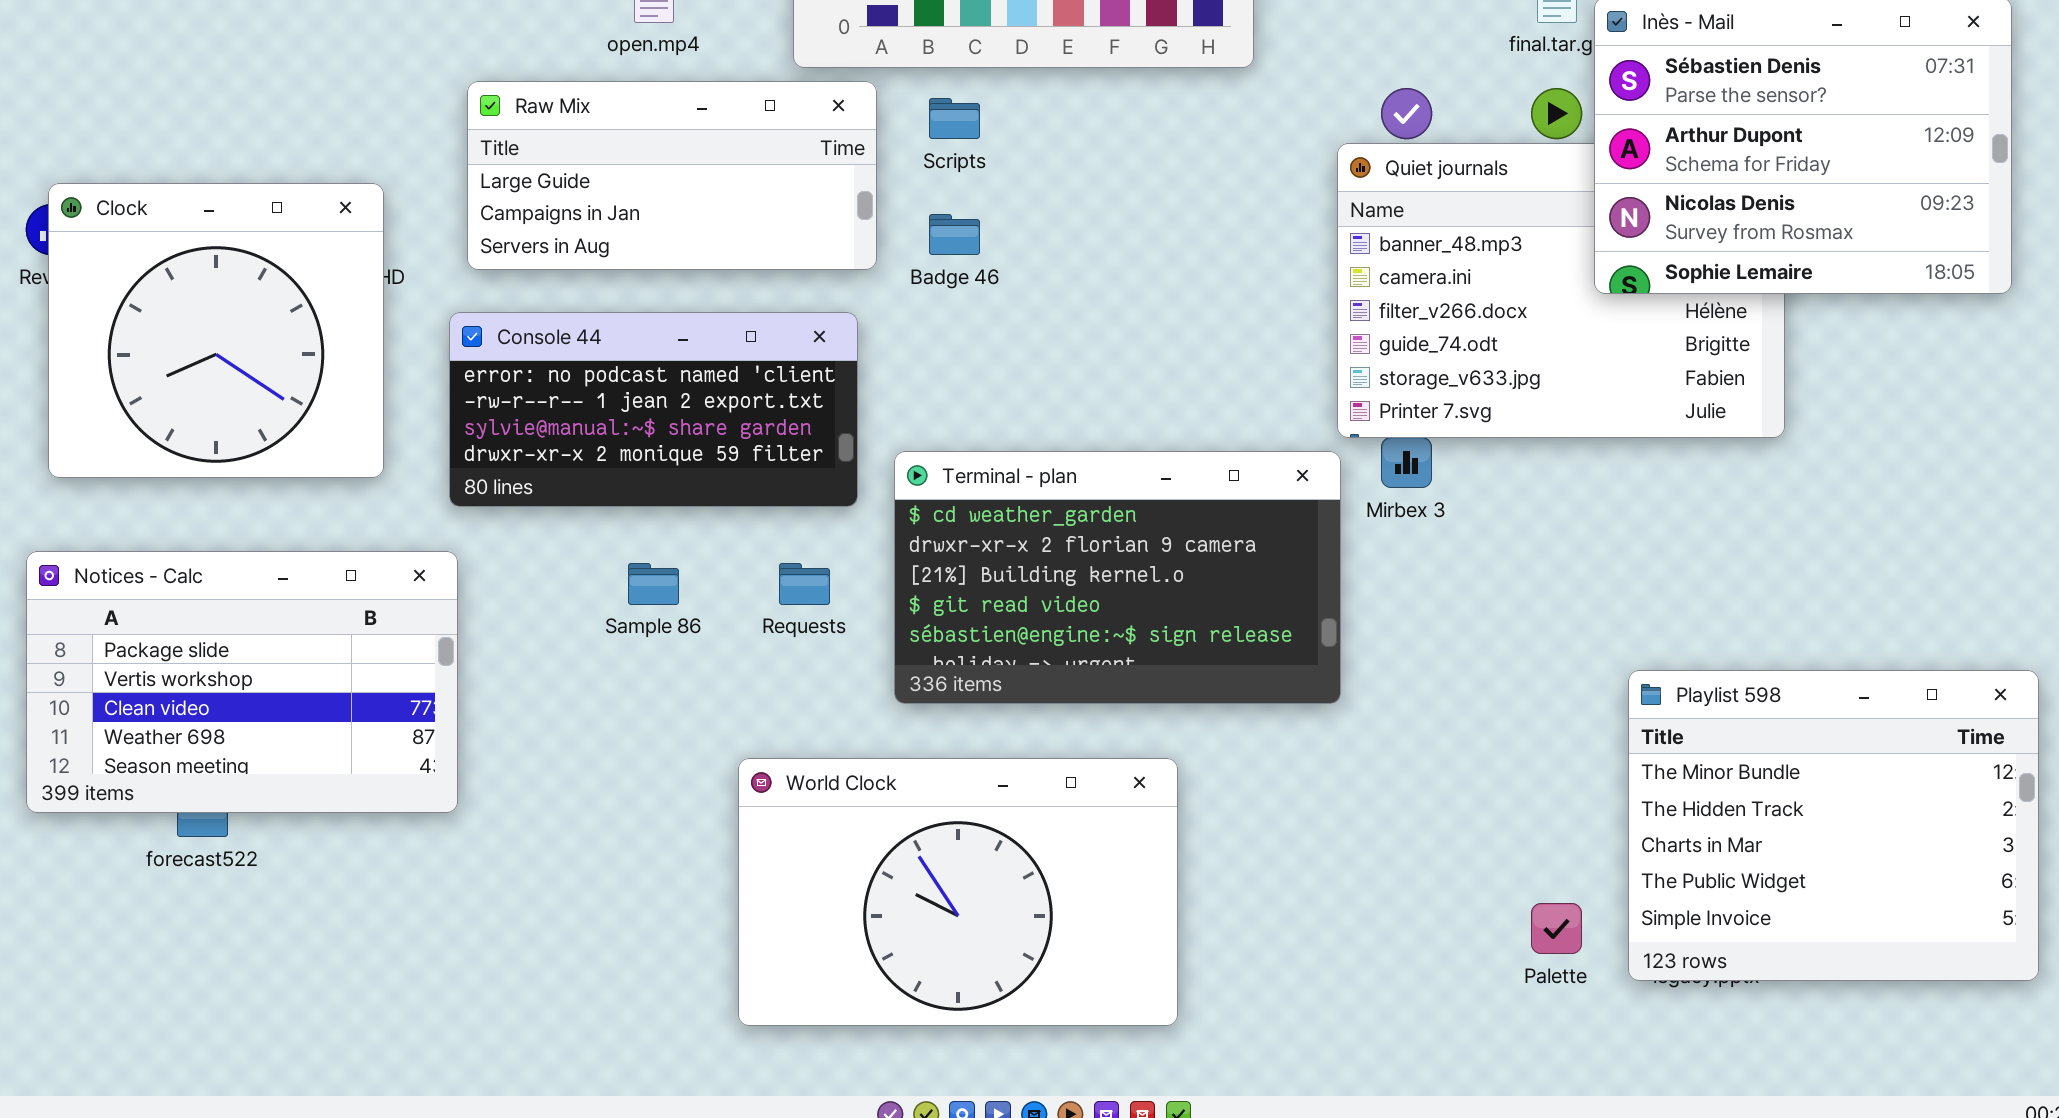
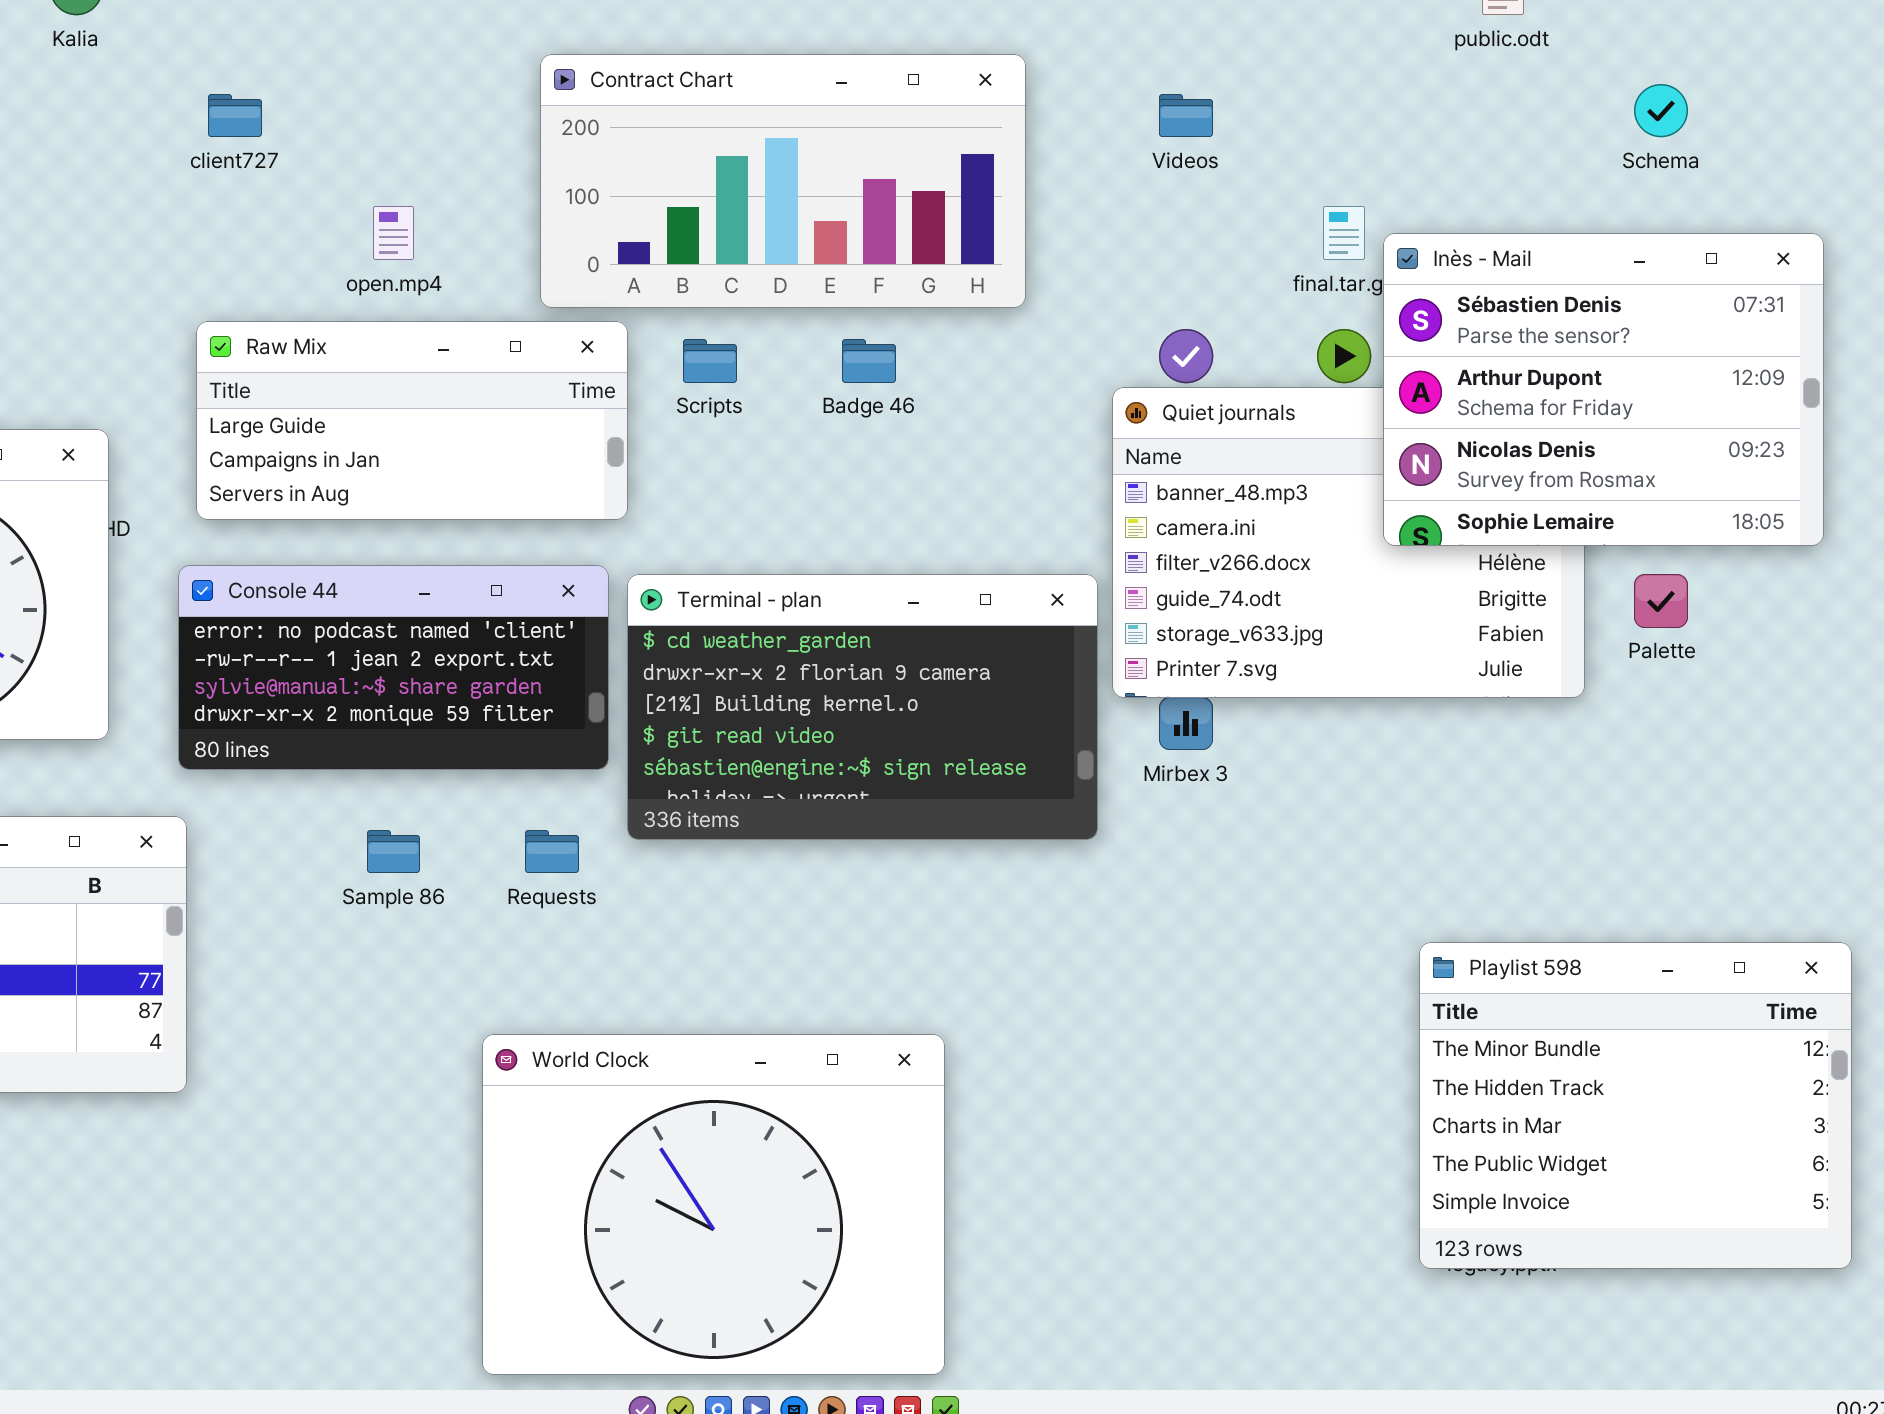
Badge 46: [929,214,980,255] -> [842,339,896,383], moved
Terminal - plan: [894,451,1341,704] -> [627,574,1098,840], moved
World Clock: [738,758,1178,1026] -> [482,1034,945,1375], resized
Palette: [1531,903,1582,954] -> [1634,574,1688,628], moved

